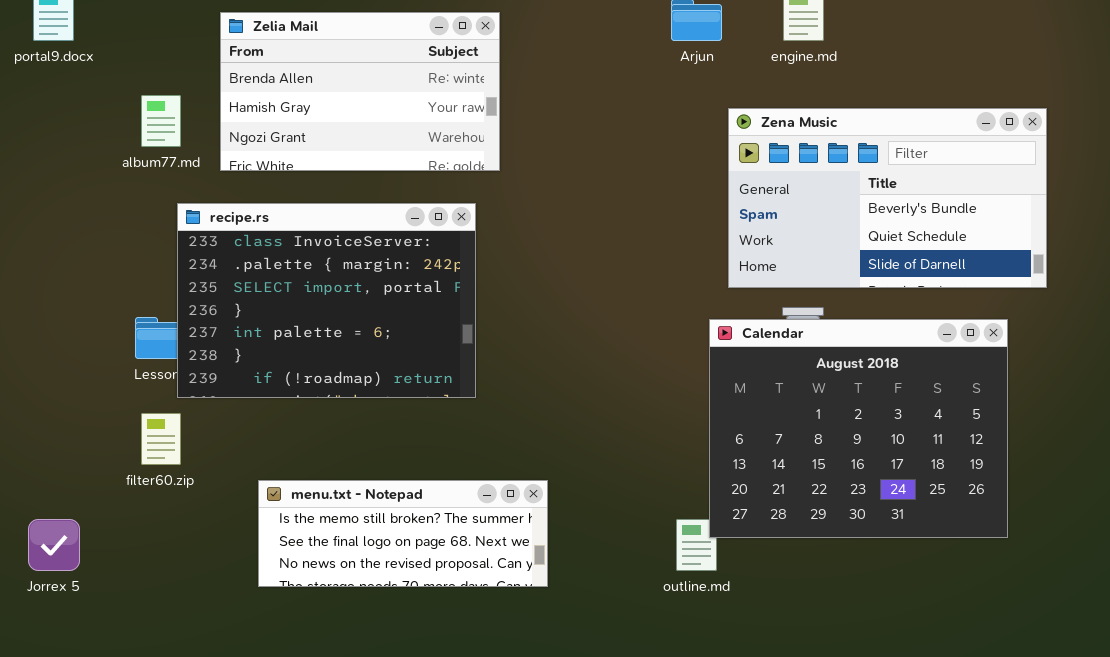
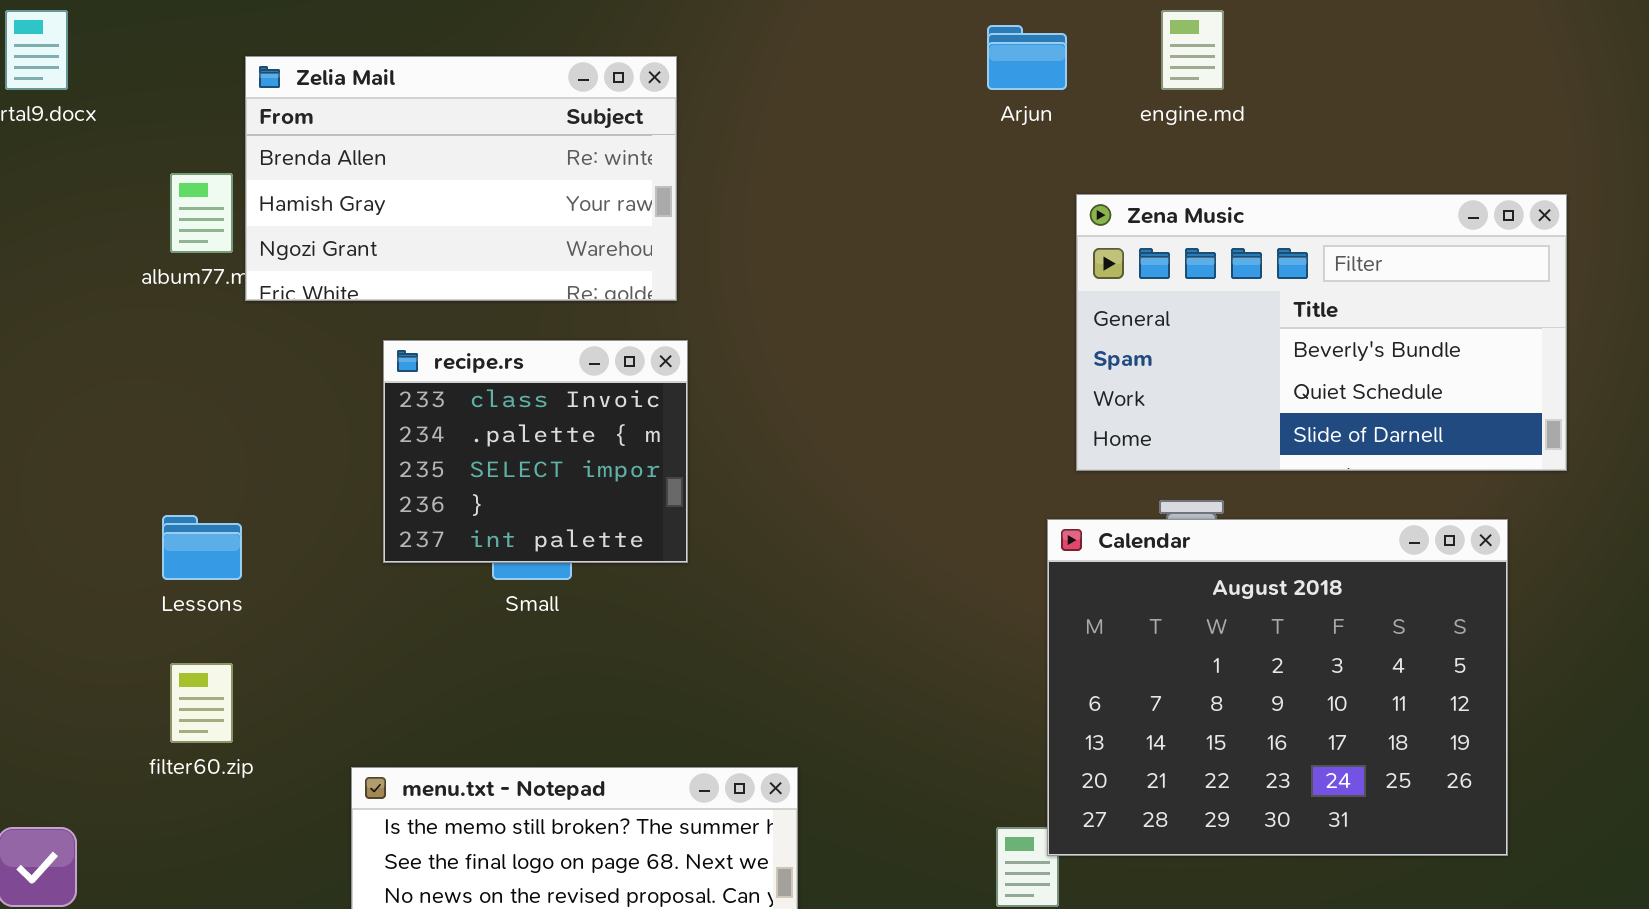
Zelia Mail: [220,12,500,171] -> [245,56,677,301], moved
recipe.rs: [177,203,476,398] -> [383,340,688,563], resized

